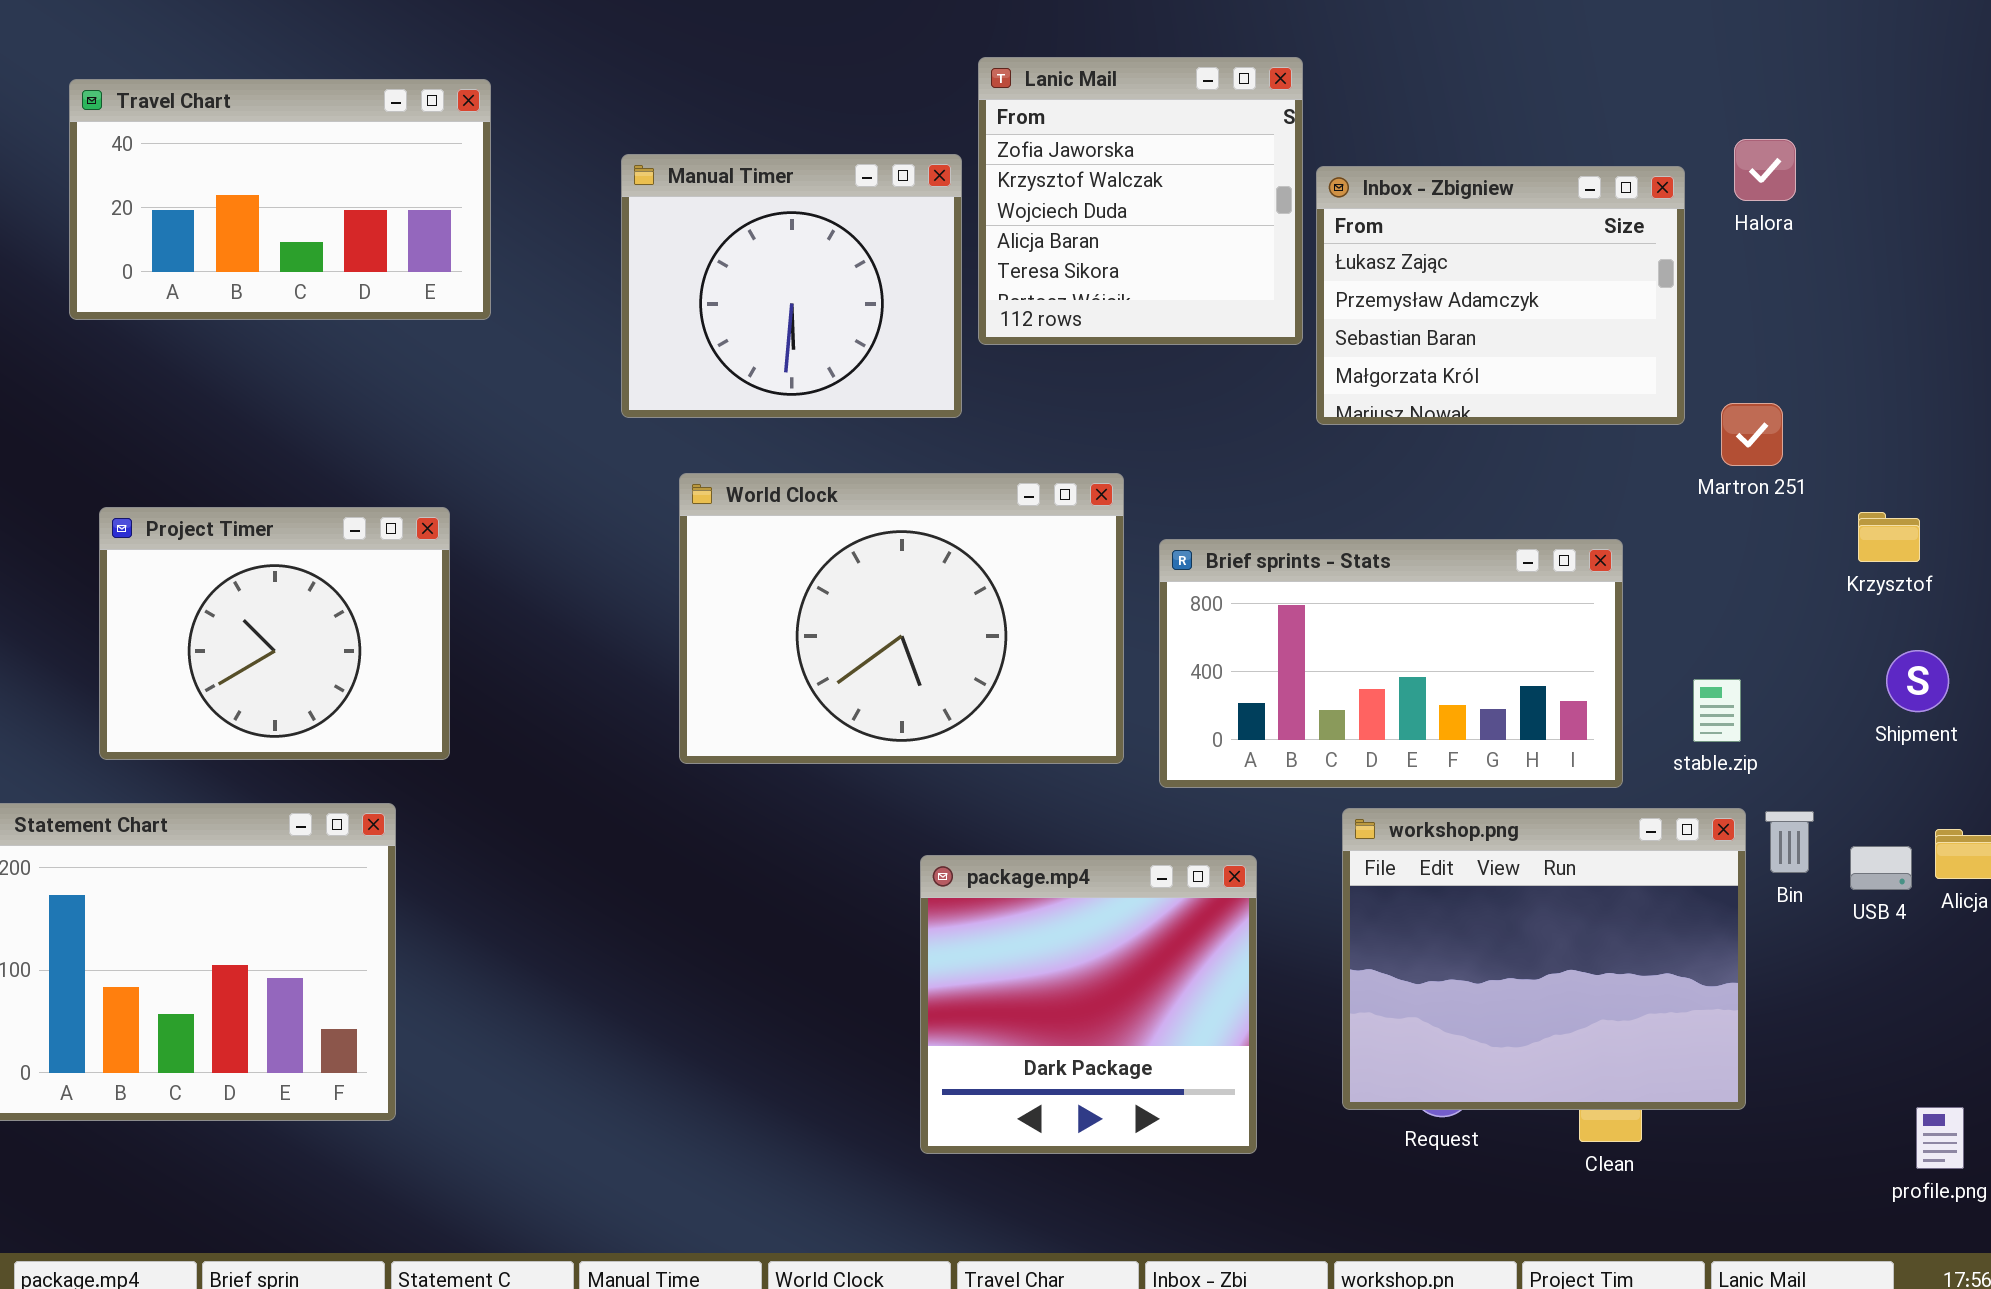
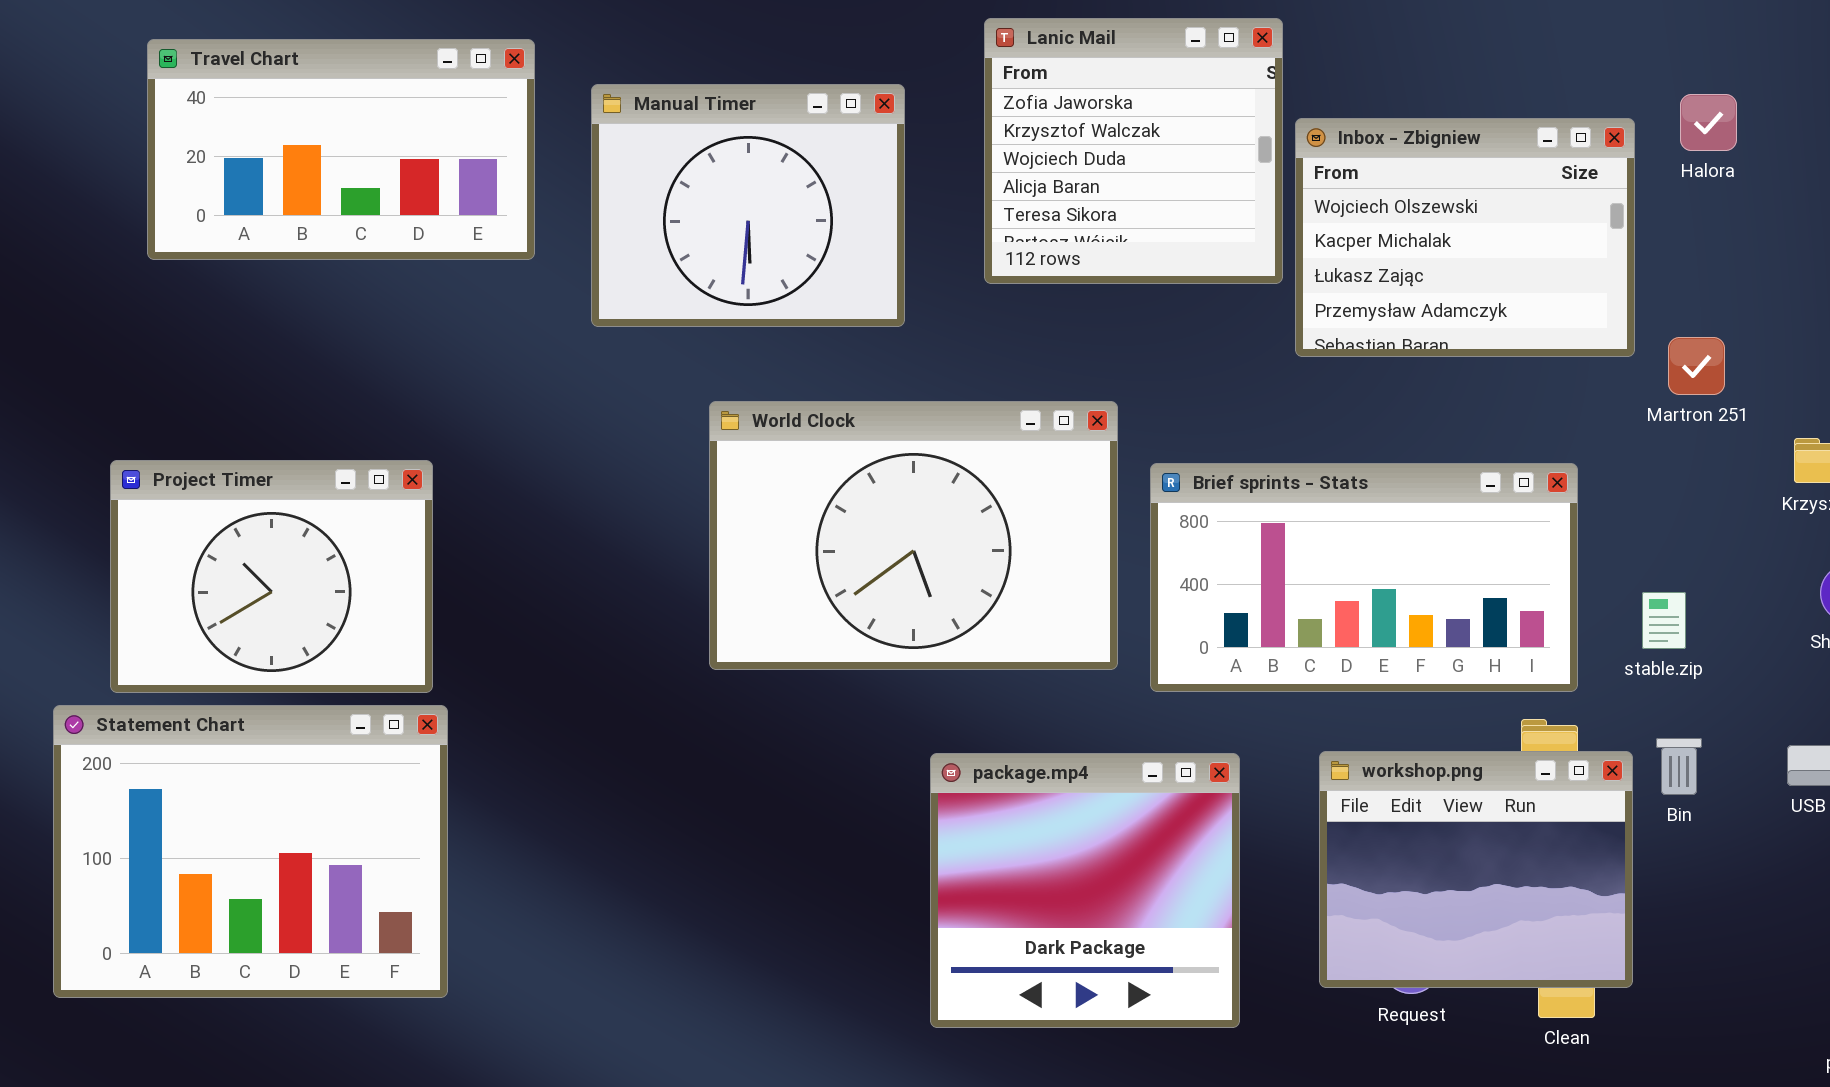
Manual Timer: [621,154,962,418] -> [591,84,905,327], moved
Inbox - Zbigniew: [1316,166,1685,425] -> [1295,118,1635,357], scrolled up 2 rows
Project Timer: [99,507,450,760] -> [110,460,433,693], moved
workshop.png: [1342,808,1746,1110] -> [1319,751,1633,988], resized
Bin: [1765,811,1814,873] -> [1656,738,1702,795], moved

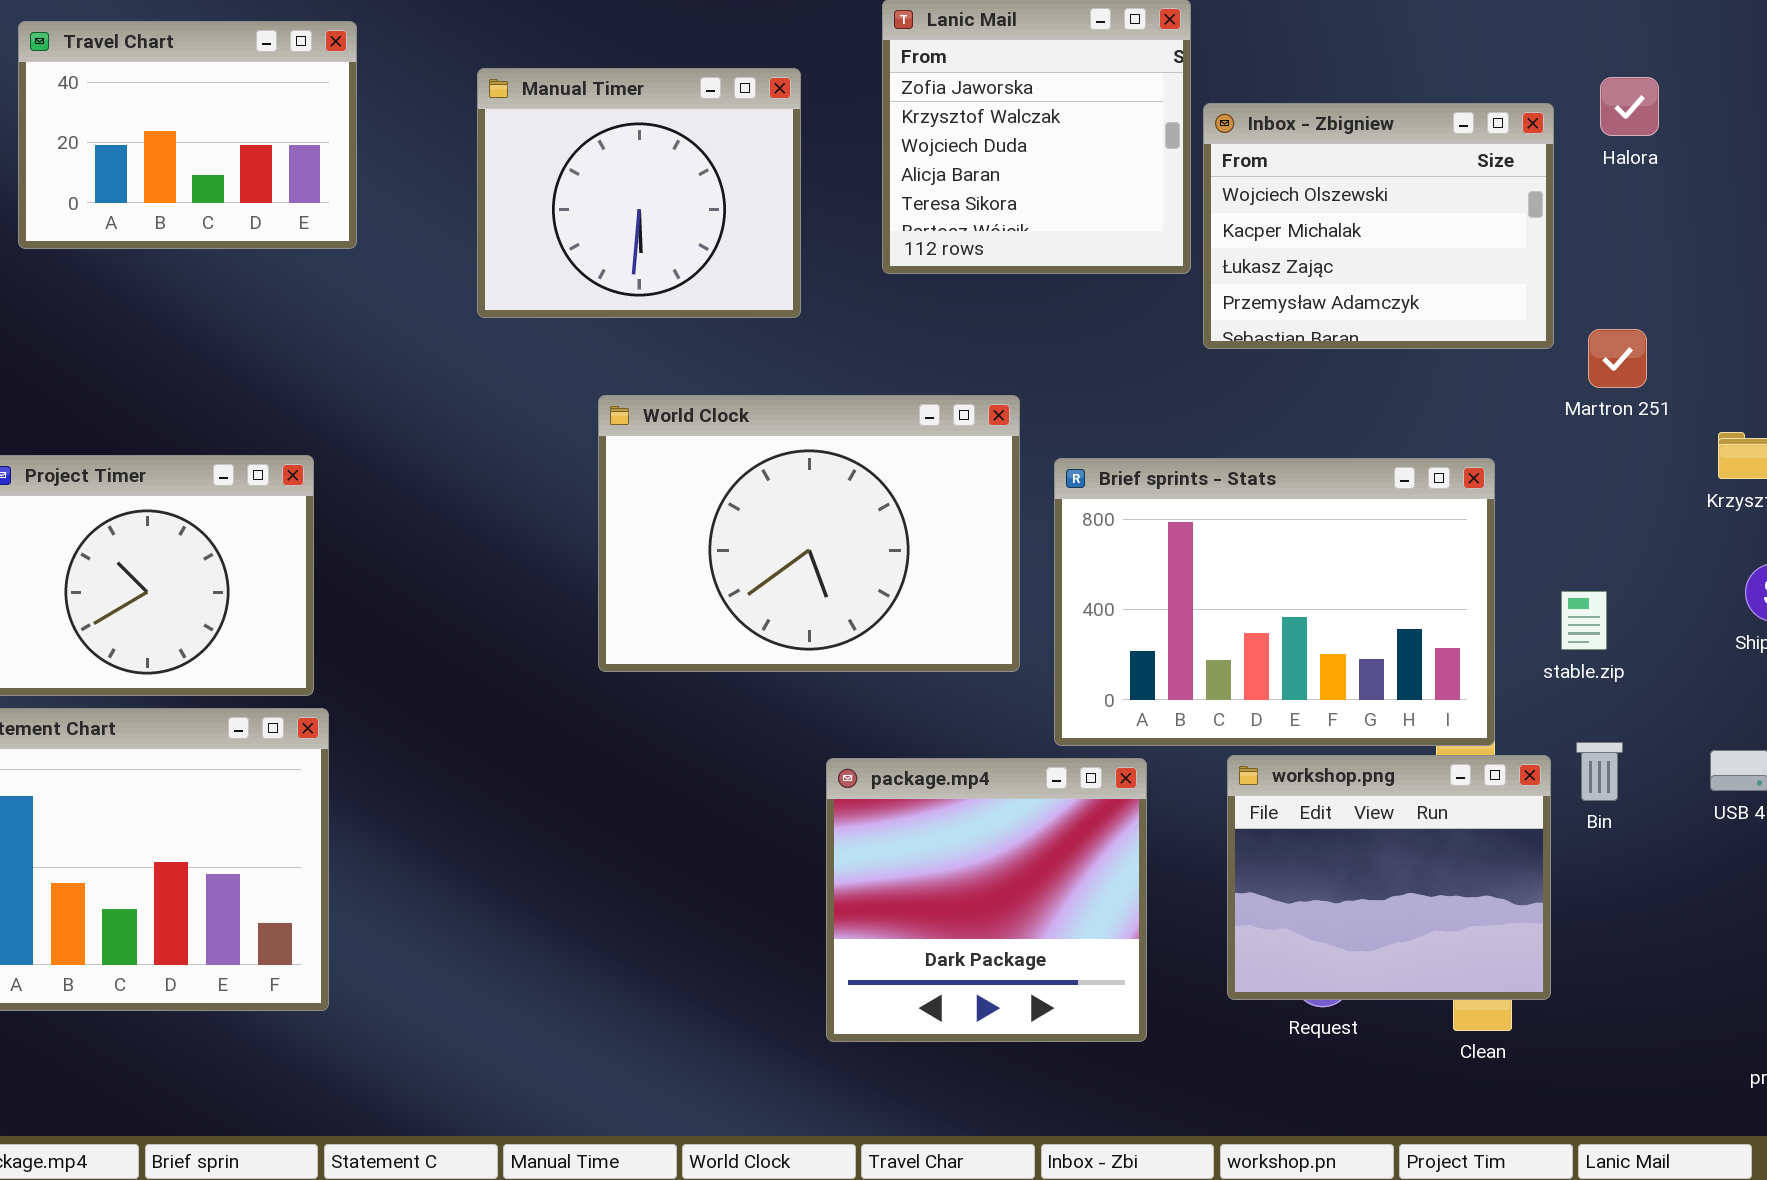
Travel Chart: [147,39,535,260] -> [18,21,357,249], resized
Brief sprints - Stats: [1150,463,1578,692] -> [1054,458,1495,746], resized

